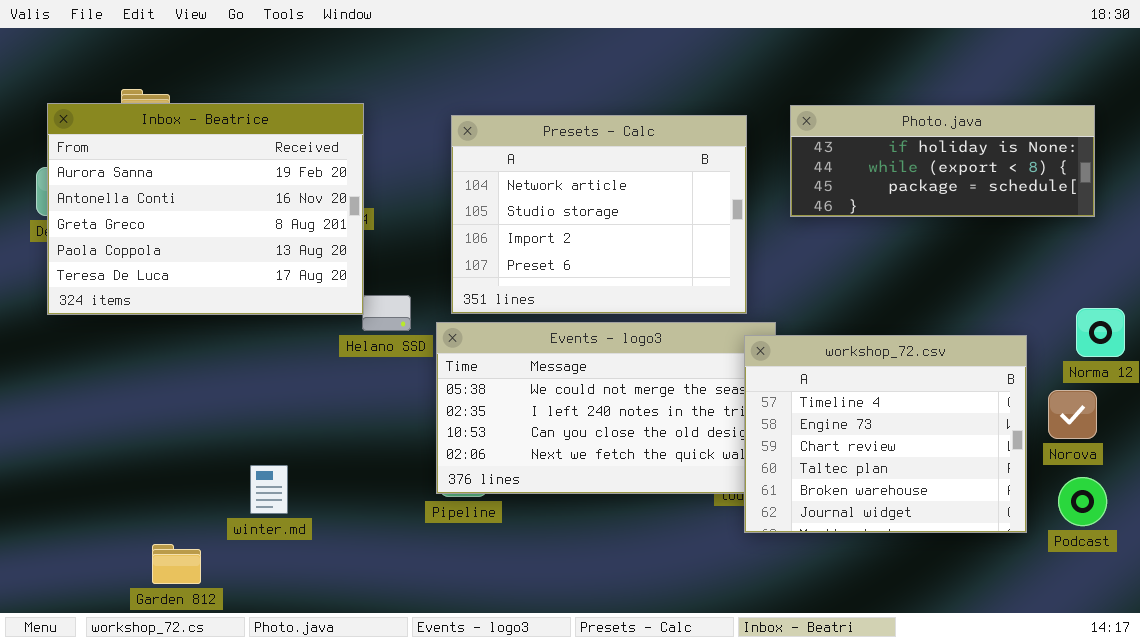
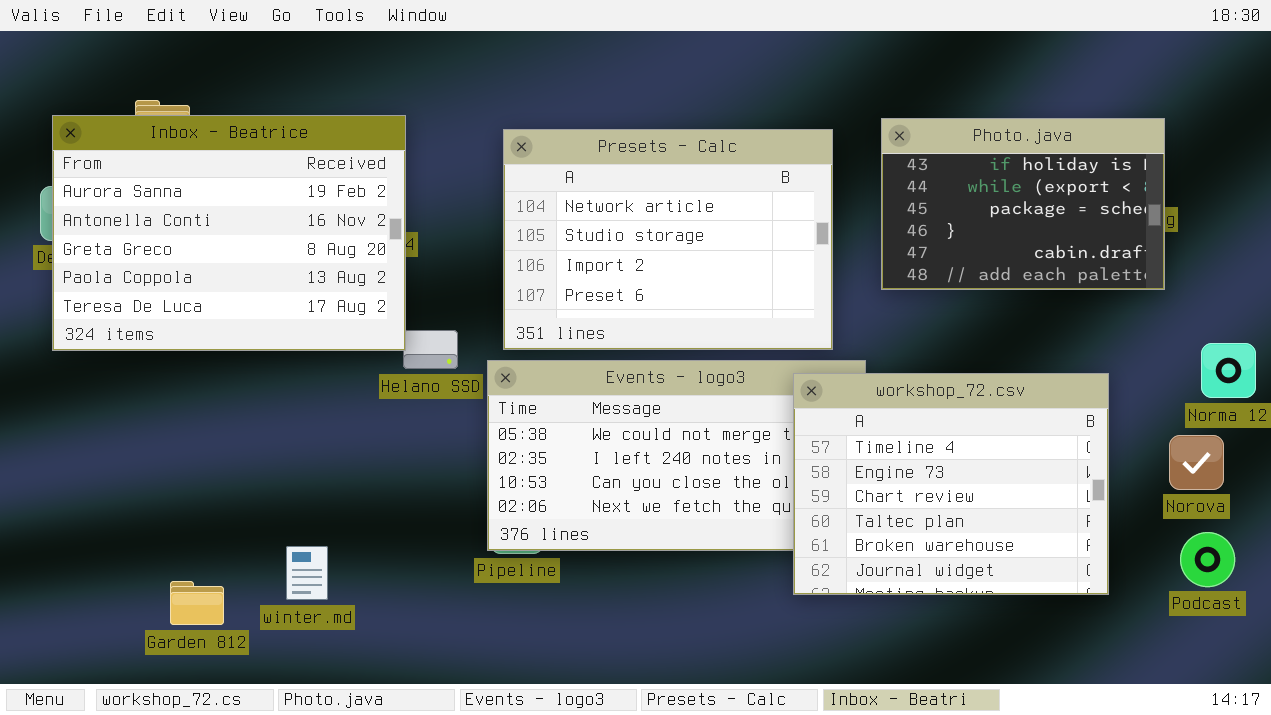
Photo.java: [790,105,1095,217] -> [881,118,1165,290], resized
workshop_72.csv: [744,335,1027,533] -> [793,373,1109,595], moved
winter.md: [250,465,288,514] -> [286,546,328,600], moved
Garden 812: [152,544,201,584] -> [170,581,224,625], moved

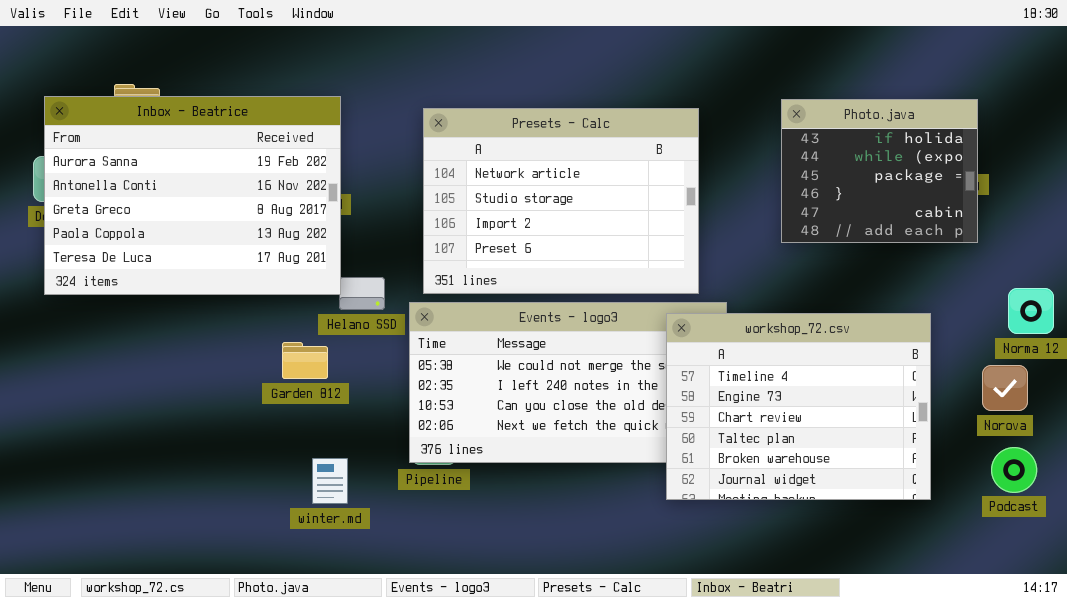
Photo.java: [881,118,1165,290] -> [781,99,978,243], resized
winter.md: [286,546,328,600] -> [312,458,348,504], moved
Garden 812: [170,581,224,625] -> [282,342,328,379], moved

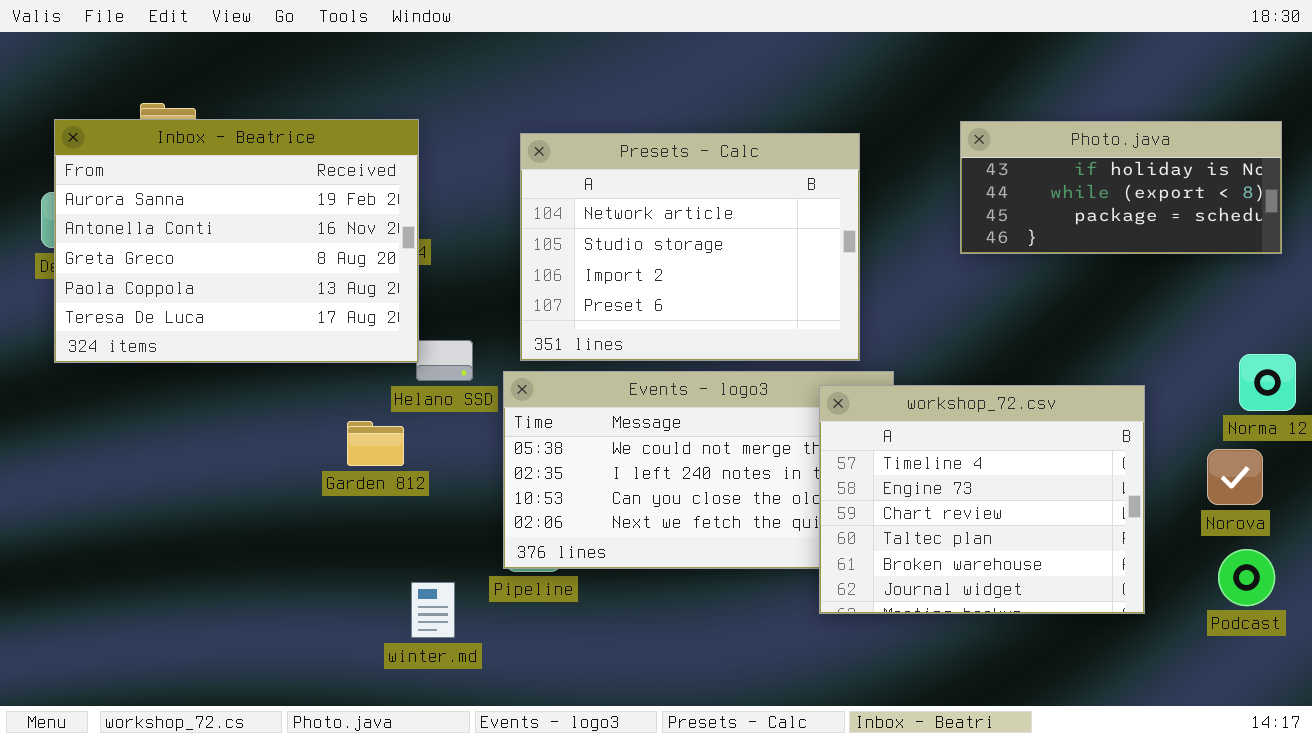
Photo.java: [781,99,978,243] -> [960,121,1282,254], resized
winter.md: [312,458,348,504] -> [411,582,455,638], moved

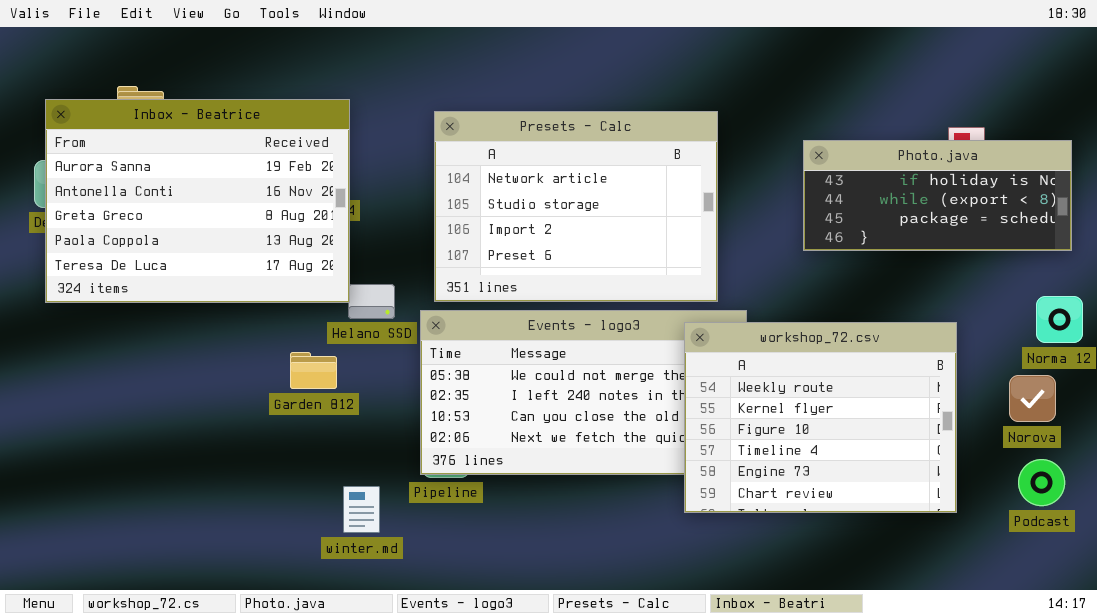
Photo.java: [960,121,1282,254] -> [803,140,1072,251], moved
workshop_72.csv: [819,385,1145,614] -> [684,322,957,513], scrolled up 3 rows

